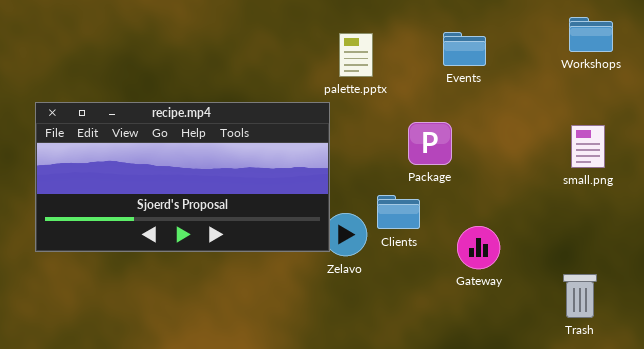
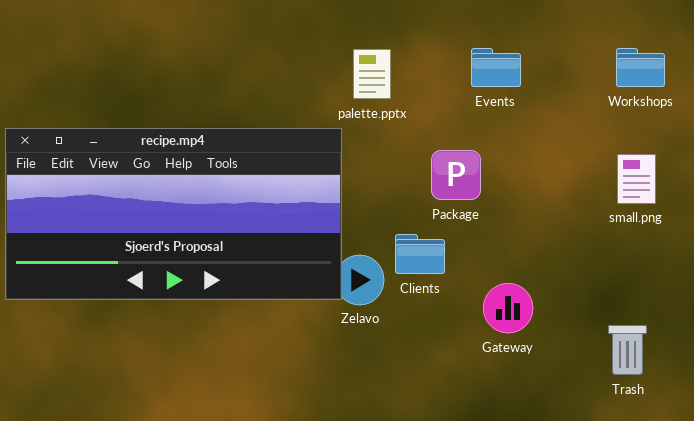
Workshops: [569,17,613,52] -> [616,48,665,87], moved
Gateway: [457,226,500,269] -> [483,283,533,333], moved

